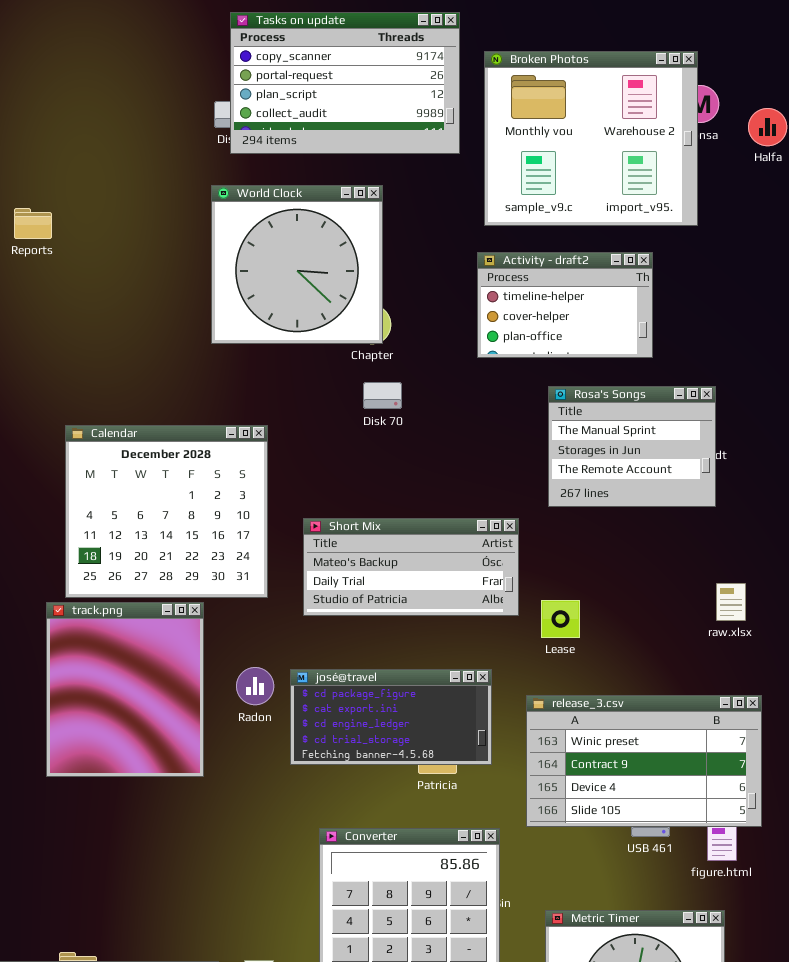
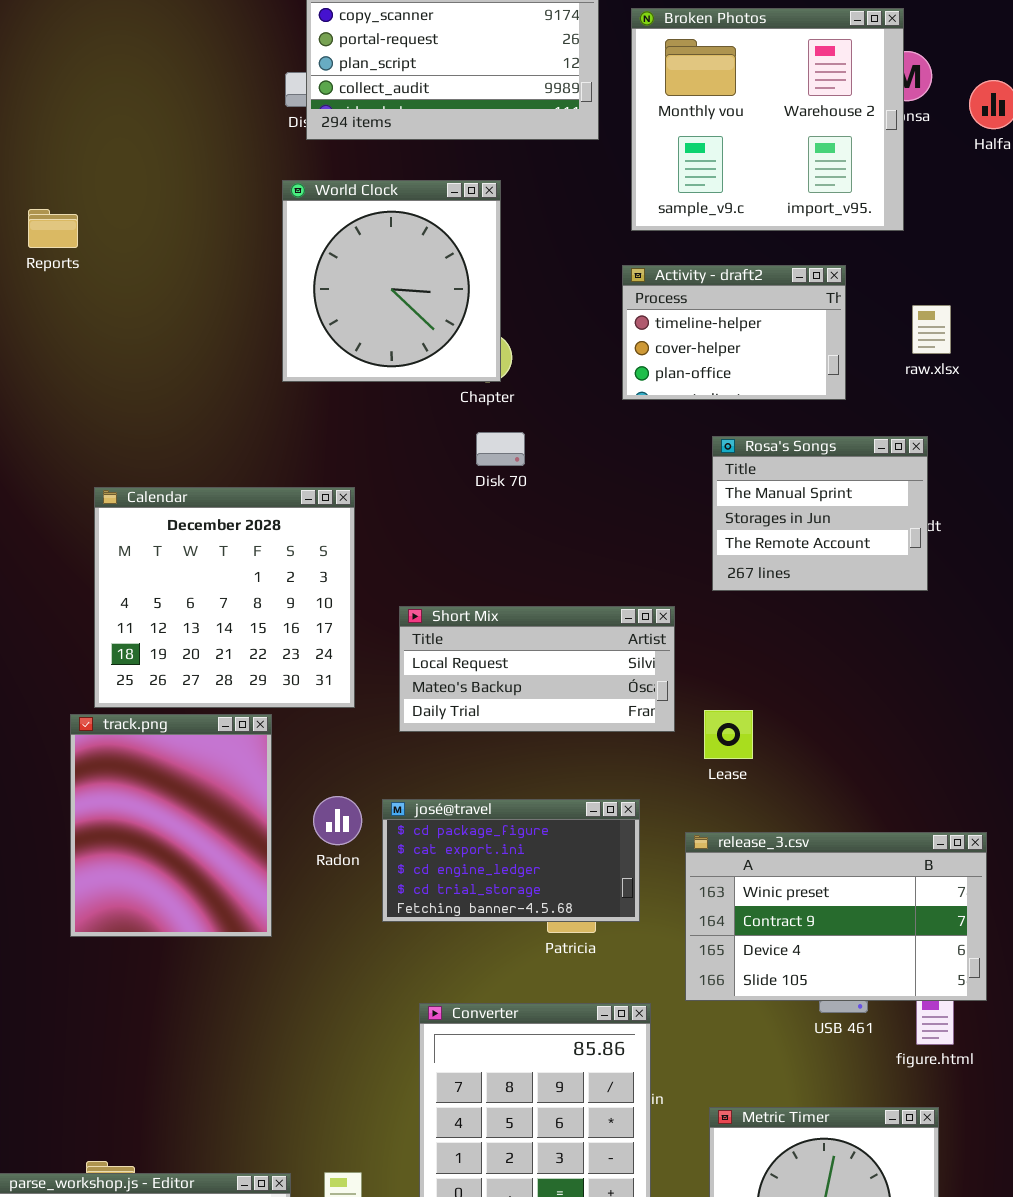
Short Mix: [303,518,519,616] -> [399,606,675,732], scrolled up 1 row
raw.xlsx: [716,583,746,621] -> [912,305,951,354], moved

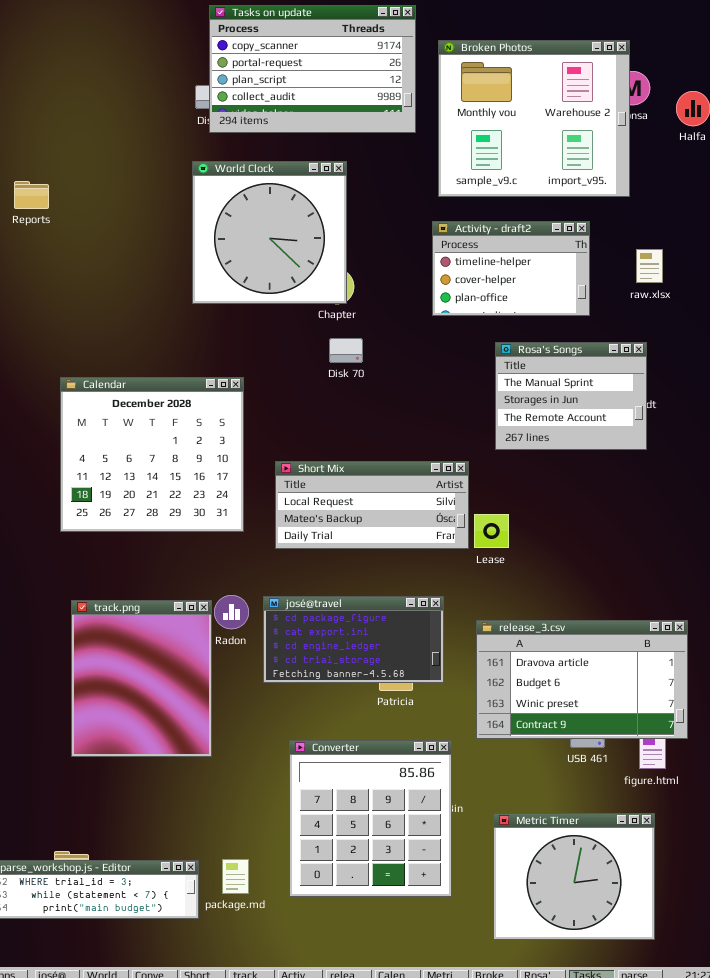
Lease: [704,710,753,759] -> [474,514,509,548], moved
track.png: [70,714,272,937] -> [71,600,212,757], moved
release_3.csv: [685,832,987,1001] -> [476,620,688,739], scrolled up 2 rows

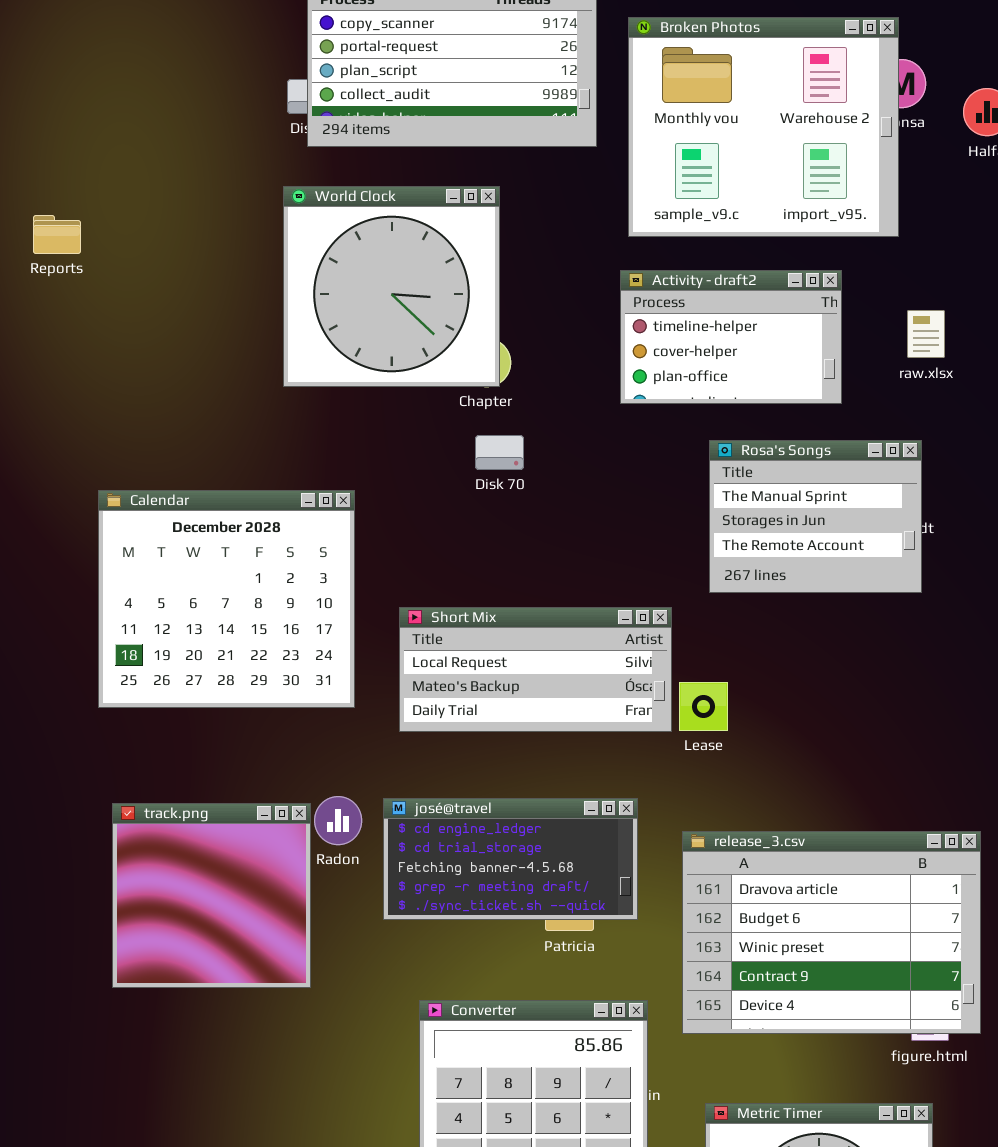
josé@travel: [263,596,444,683] -> [383,798,638,920], scrolled down 2 rows
track.png: [71,600,212,757] -> [112,803,311,988], resized
release_3.csv: [476,620,688,739] -> [682,831,981,1034], resized

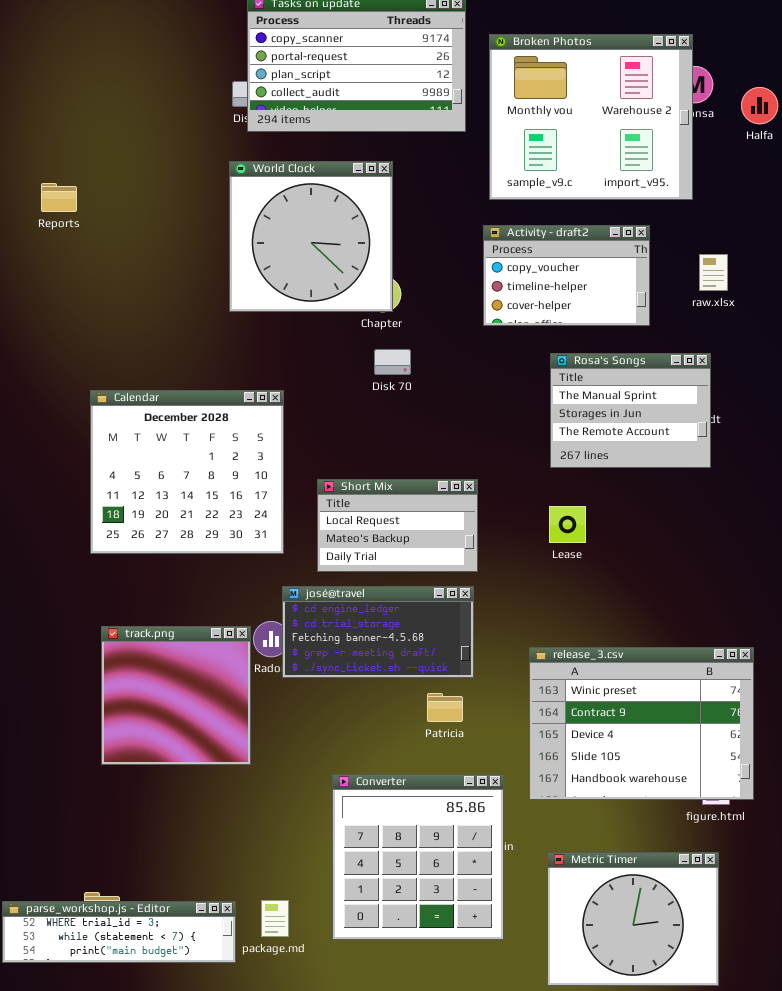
Activity - draft2: [620,270,842,404] -> [483,225,650,326], scrolled up 1 row
Short Mix: [399,607,672,732] -> [317,479,478,572], resized
Lease: [679,682,728,731] -> [549,506,586,543], moved
josé@travel: [383,798,638,920] -> [282,586,474,678], moved
release_3.csv: [682,831,981,1034] -> [529,647,754,800], scrolled down 2 rows

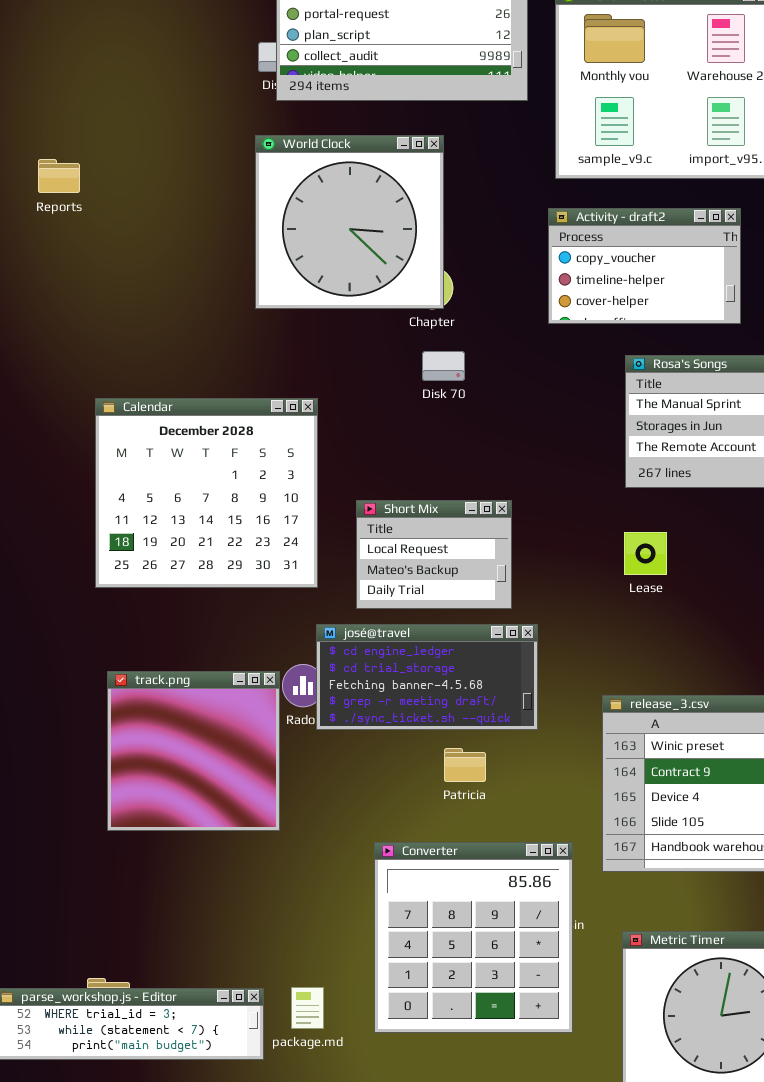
Short Mix: [317,479,478,572] -> [356,500,512,609], resized
Patricia: [427,693,463,722] -> [444,748,486,782], moved

